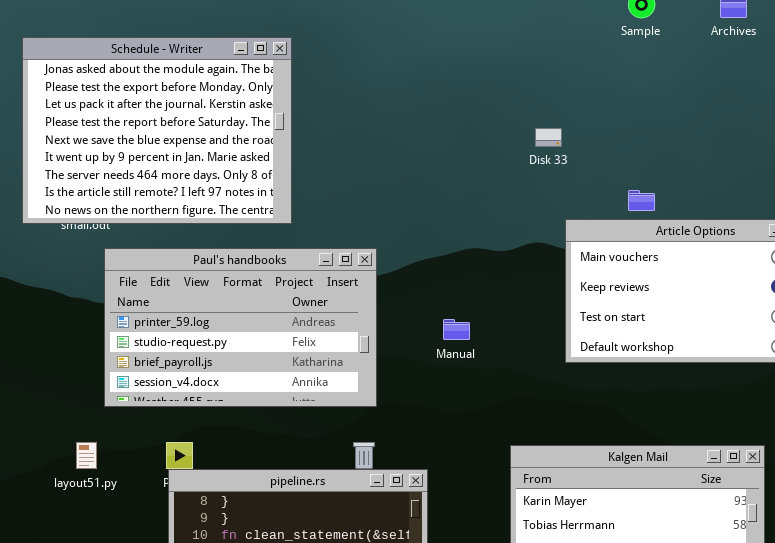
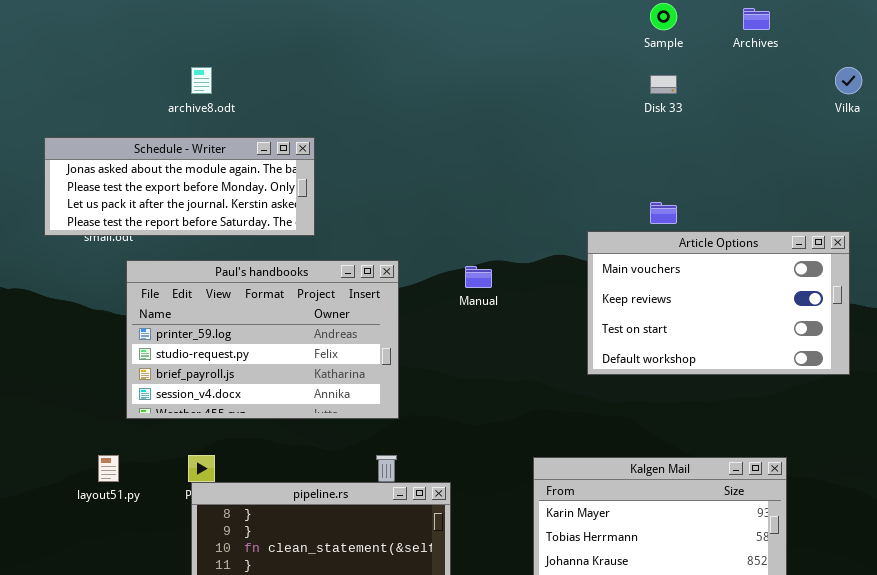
Schedule - Writer: [22,37,292,224] -> [44,137,315,236], resized
Disk 33: [535,128,562,147] -> [650,75,677,94], moved
Manual: [443,319,470,340] -> [465,266,492,288], moved

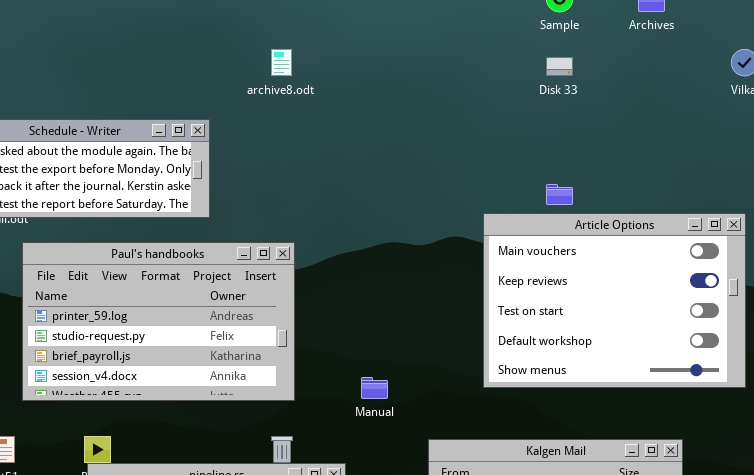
archive8.odt: [191,67,212,94] -> [271,49,292,76], moved
Article Options: [587,231,850,375] -> [483,213,746,388], resized
Manual: [465,266,492,288] -> [361,377,388,399], moved

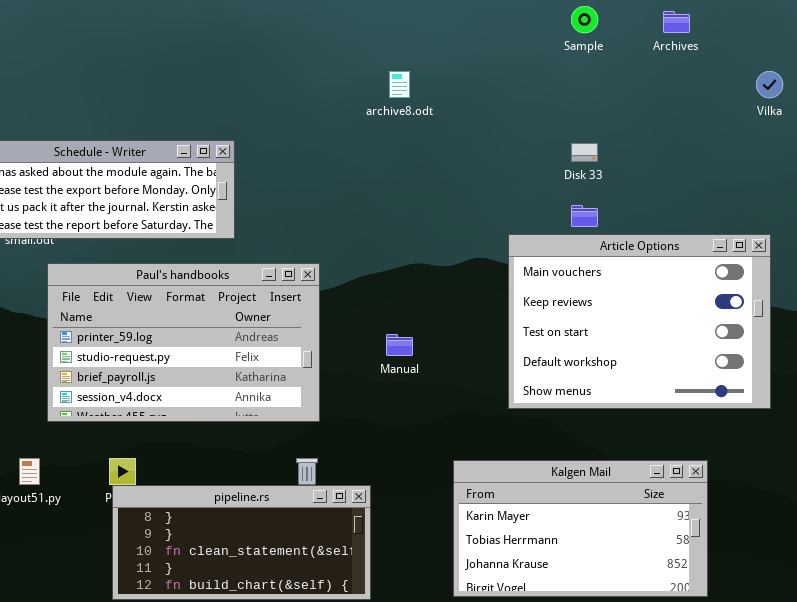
archive8.odt: [271,49,292,76] -> [389,71,410,98], moved
Disk 33: [546,57,573,76] -> [571,143,598,162], moved
Manual: [361,377,388,399] -> [386,334,413,356], moved

